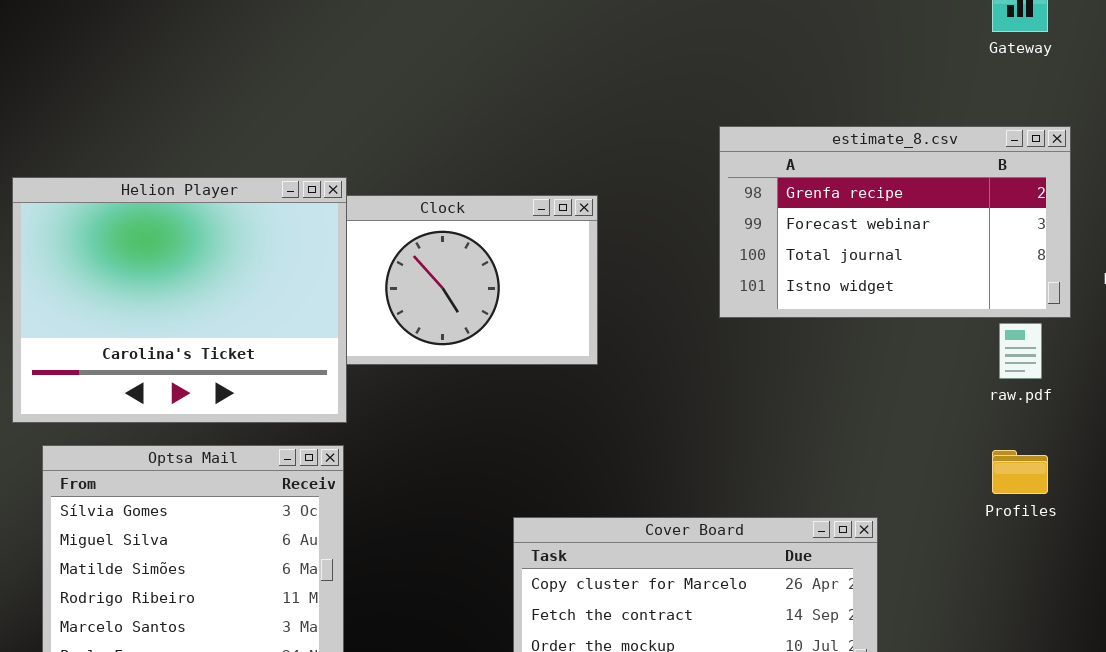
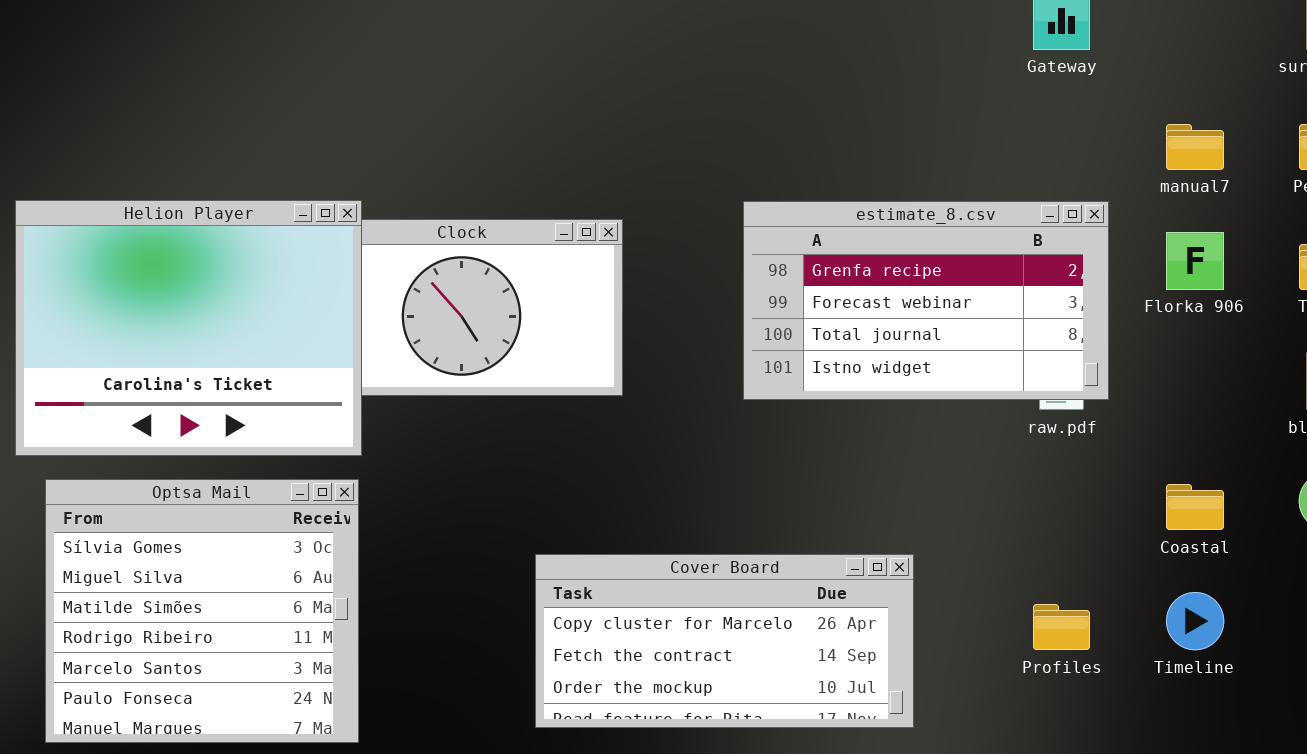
estimate_8.csv: [719,126,1071,318] -> [743,201,1109,400], moved
Profiles: [992,450,1048,494] -> [1033,604,1090,650], moved

